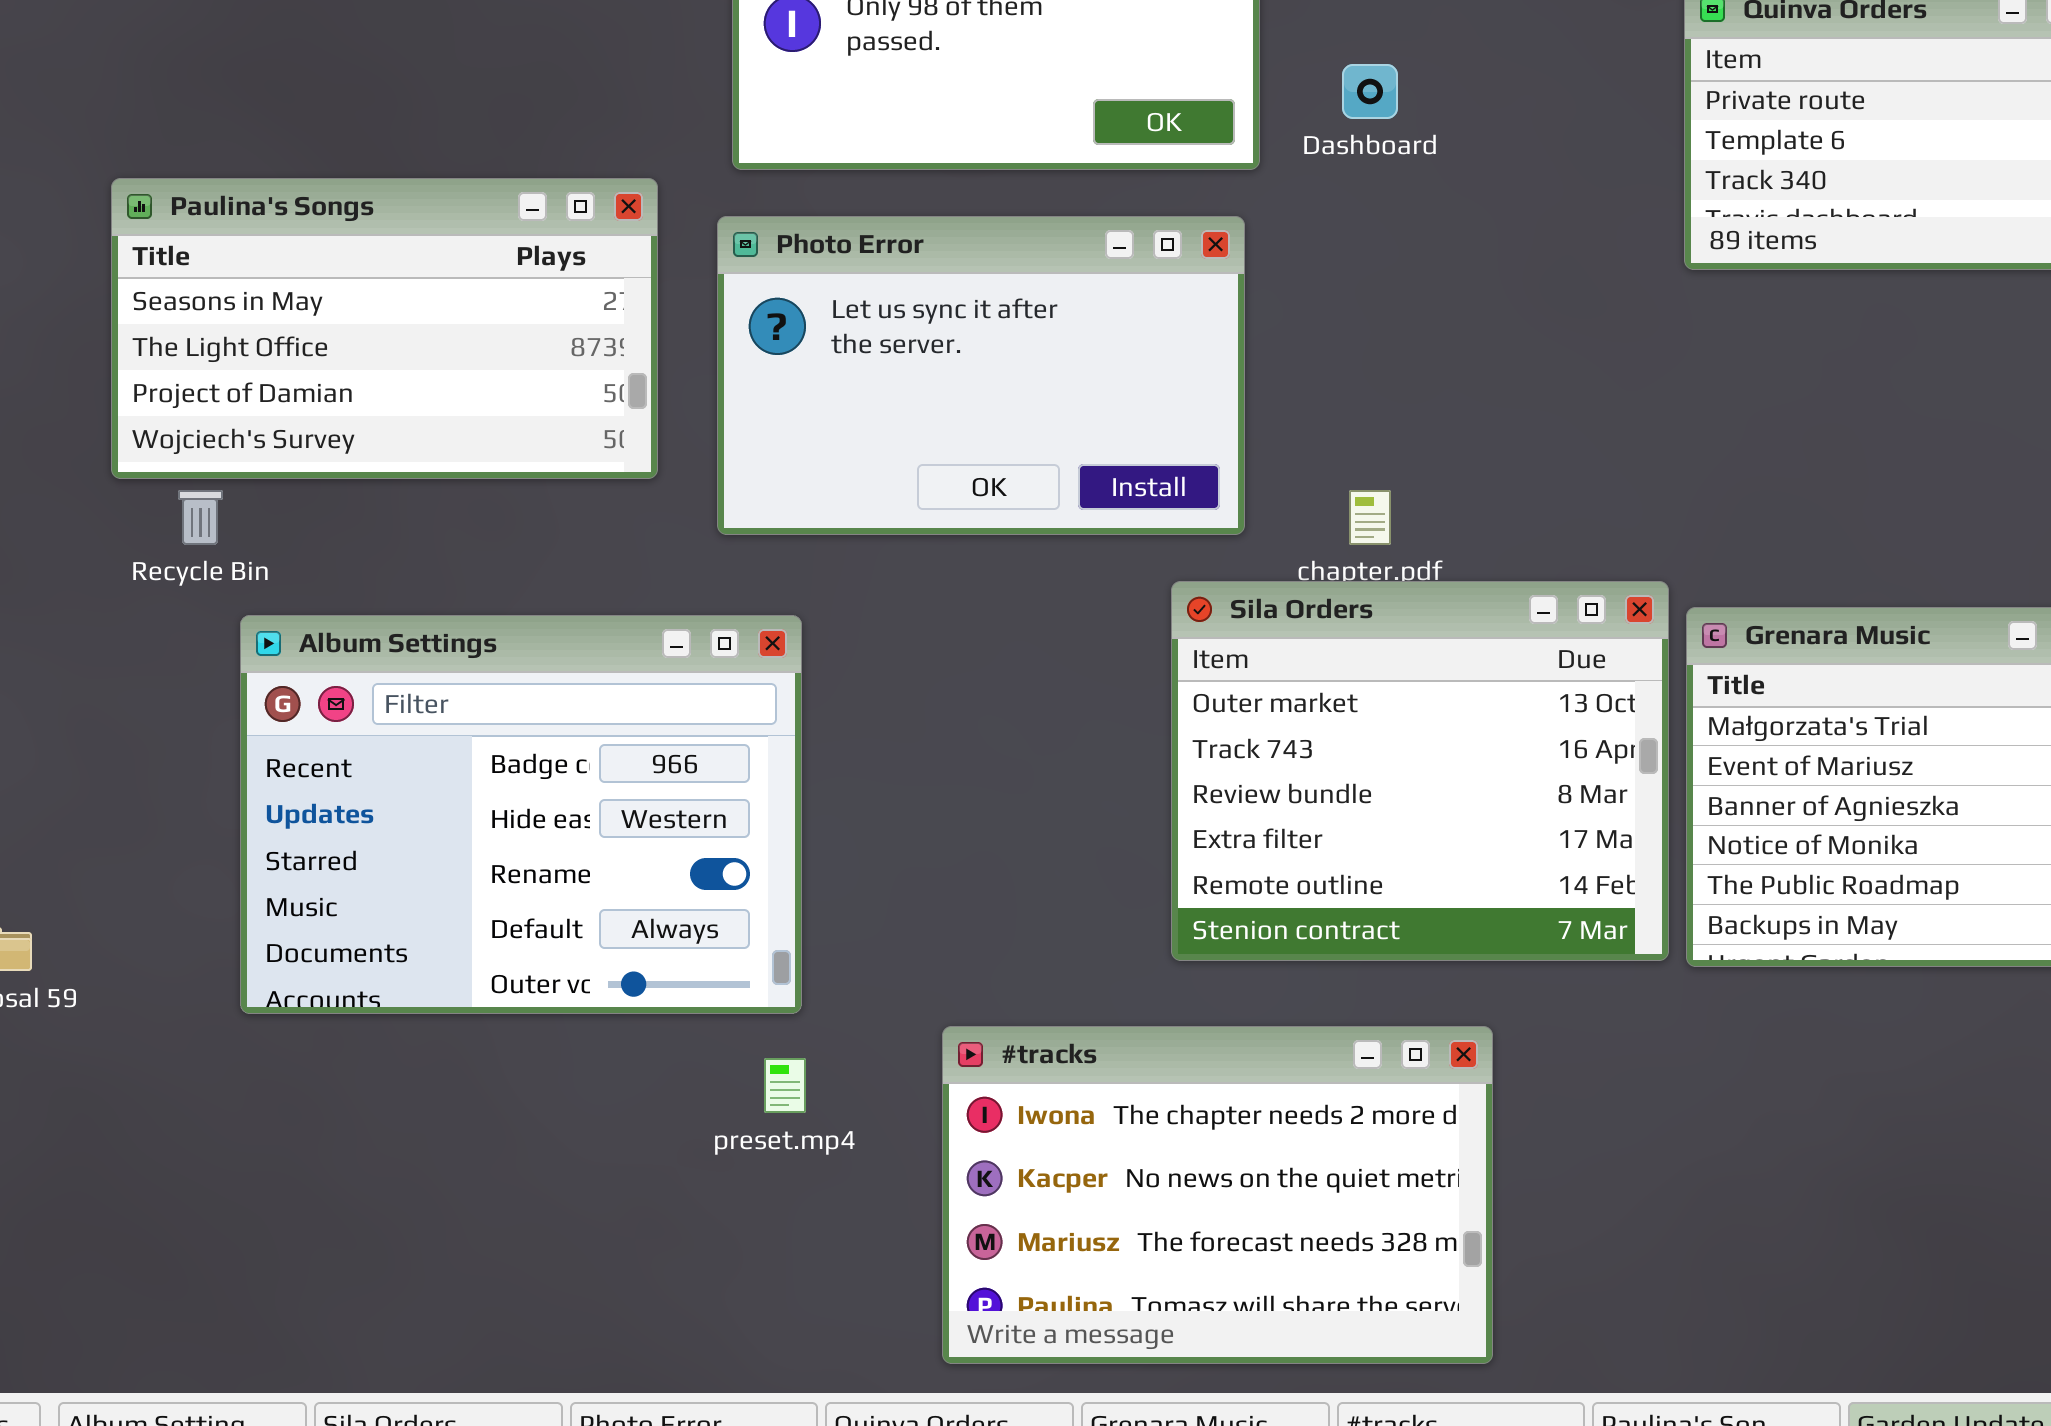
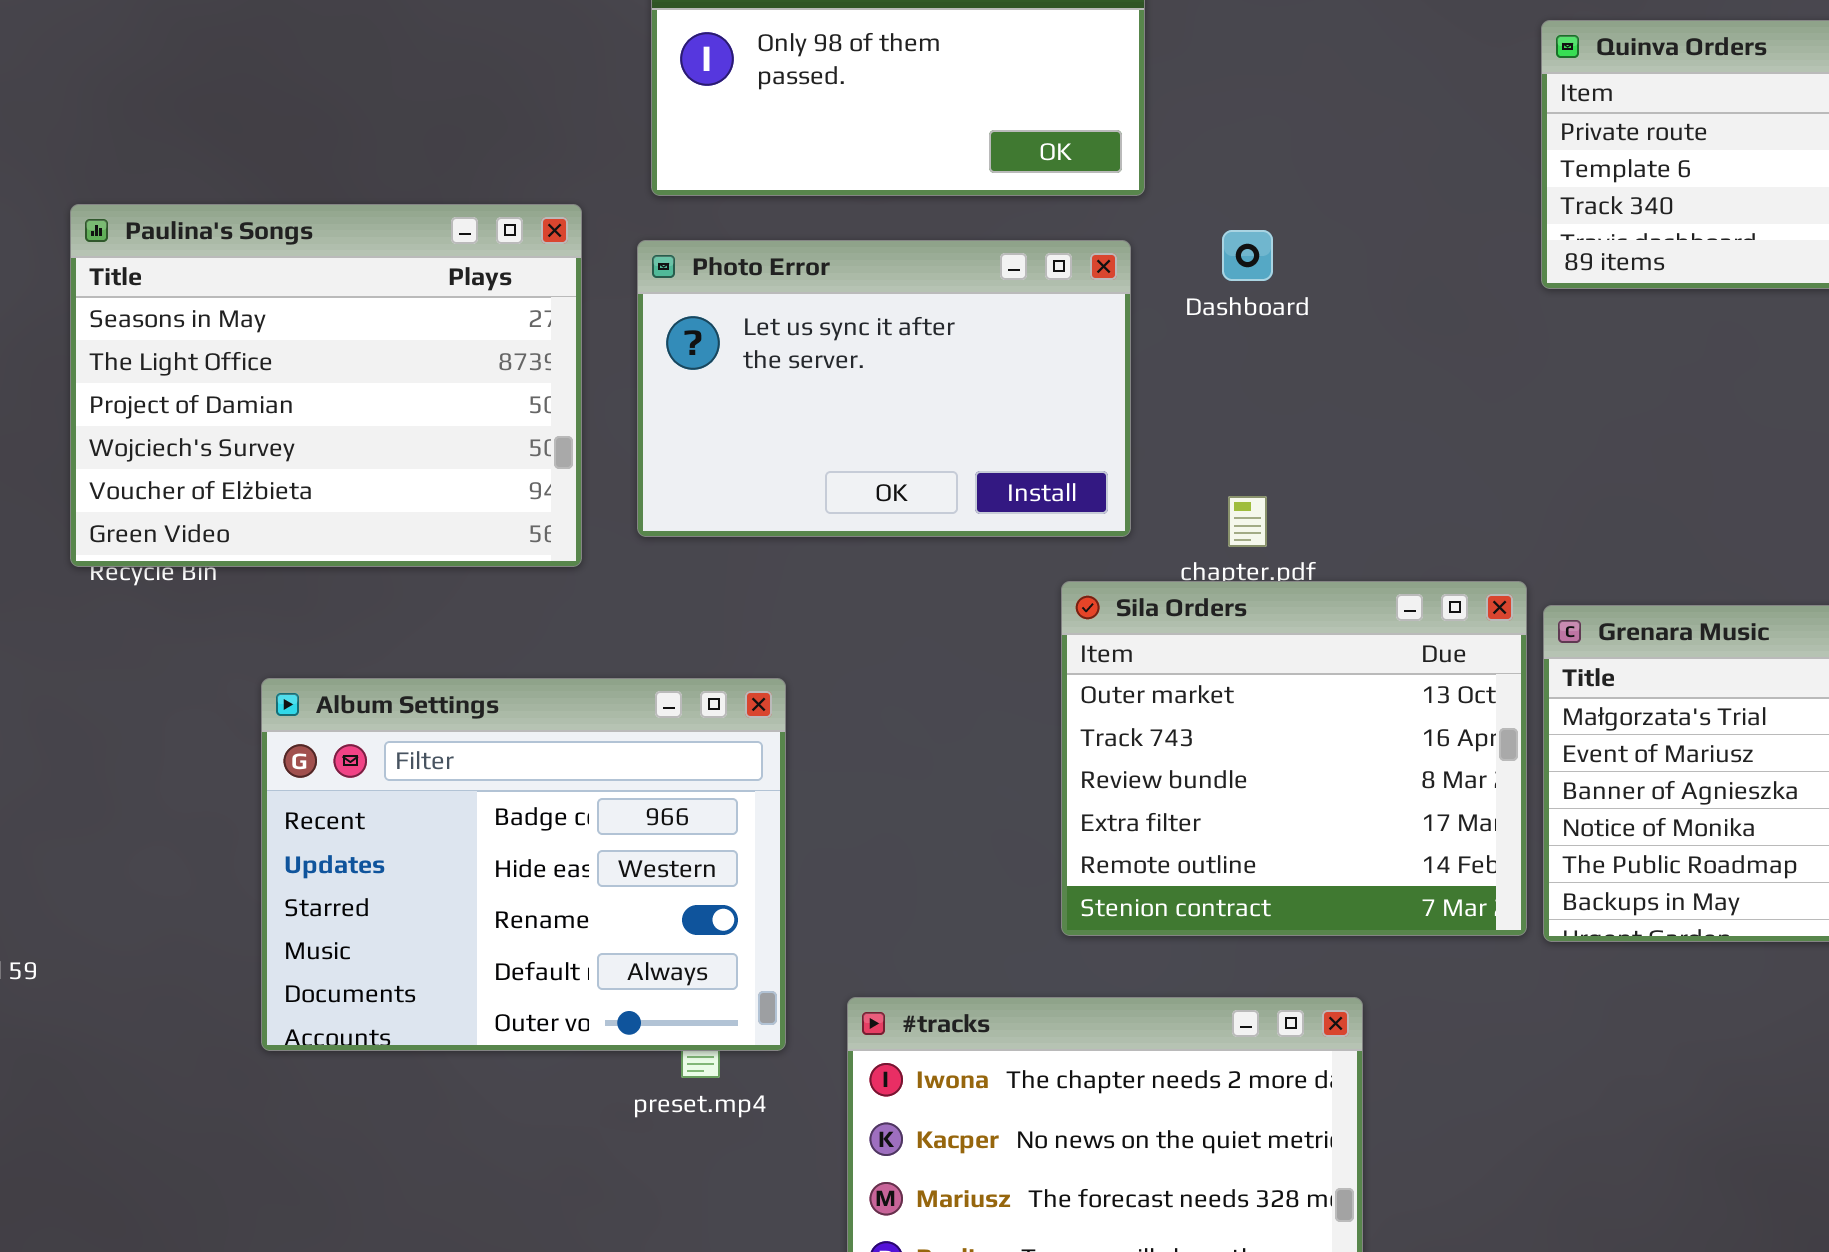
Dashboard: [1342,64,1398,119] -> [1222,230,1273,281], moved
Paulina's Songs: [111,178,658,479] -> [70,204,582,567], resized
Album Settings: [240,615,802,1014] -> [261,678,786,1051], moved

